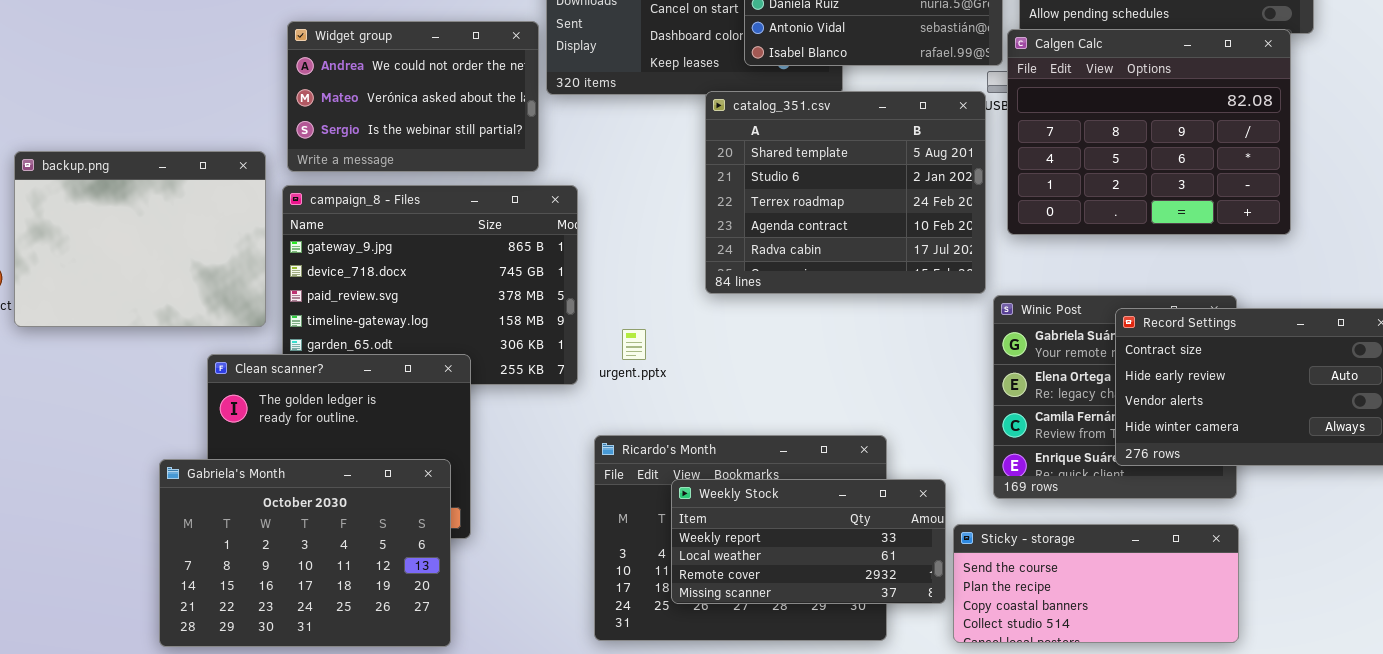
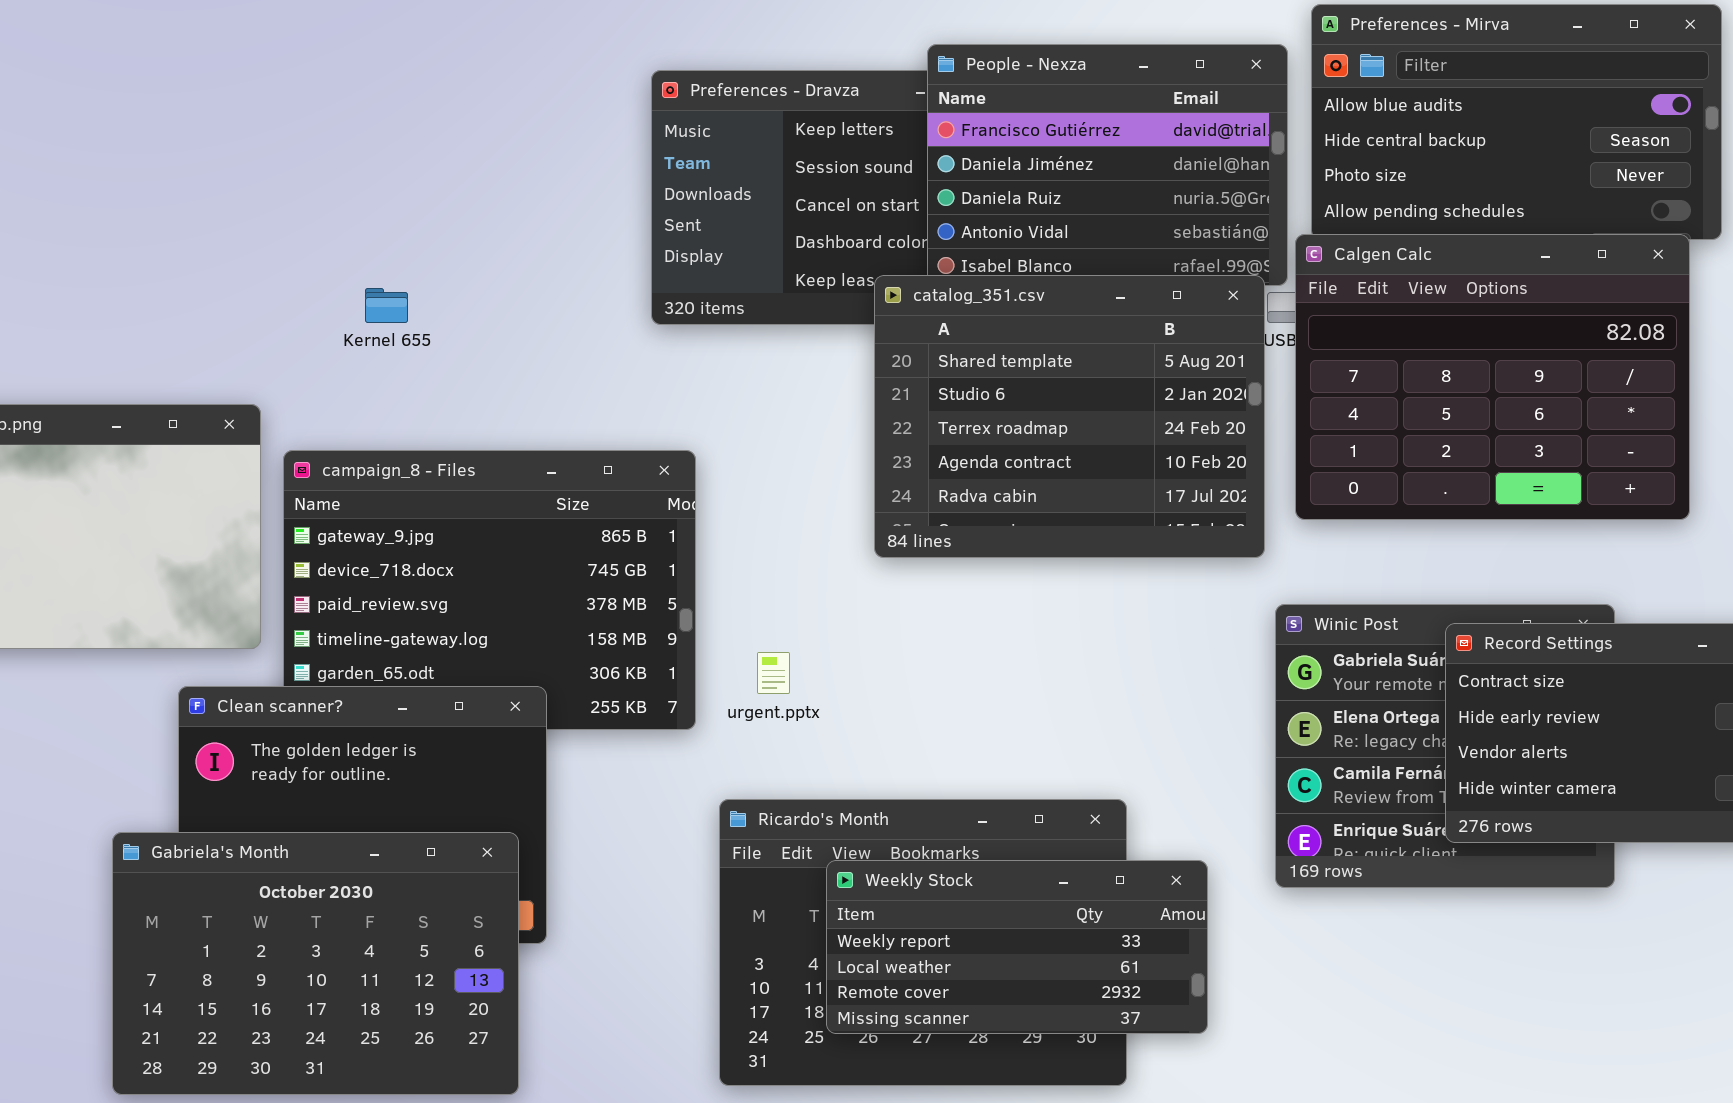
Widget group: [287,21,539,172] -> none, closed
catalog_351.csv: [705,91,986,294] -> [874,275,1265,558], moved
Sticky - storage: [953,524,1239,643] -> none, closed

